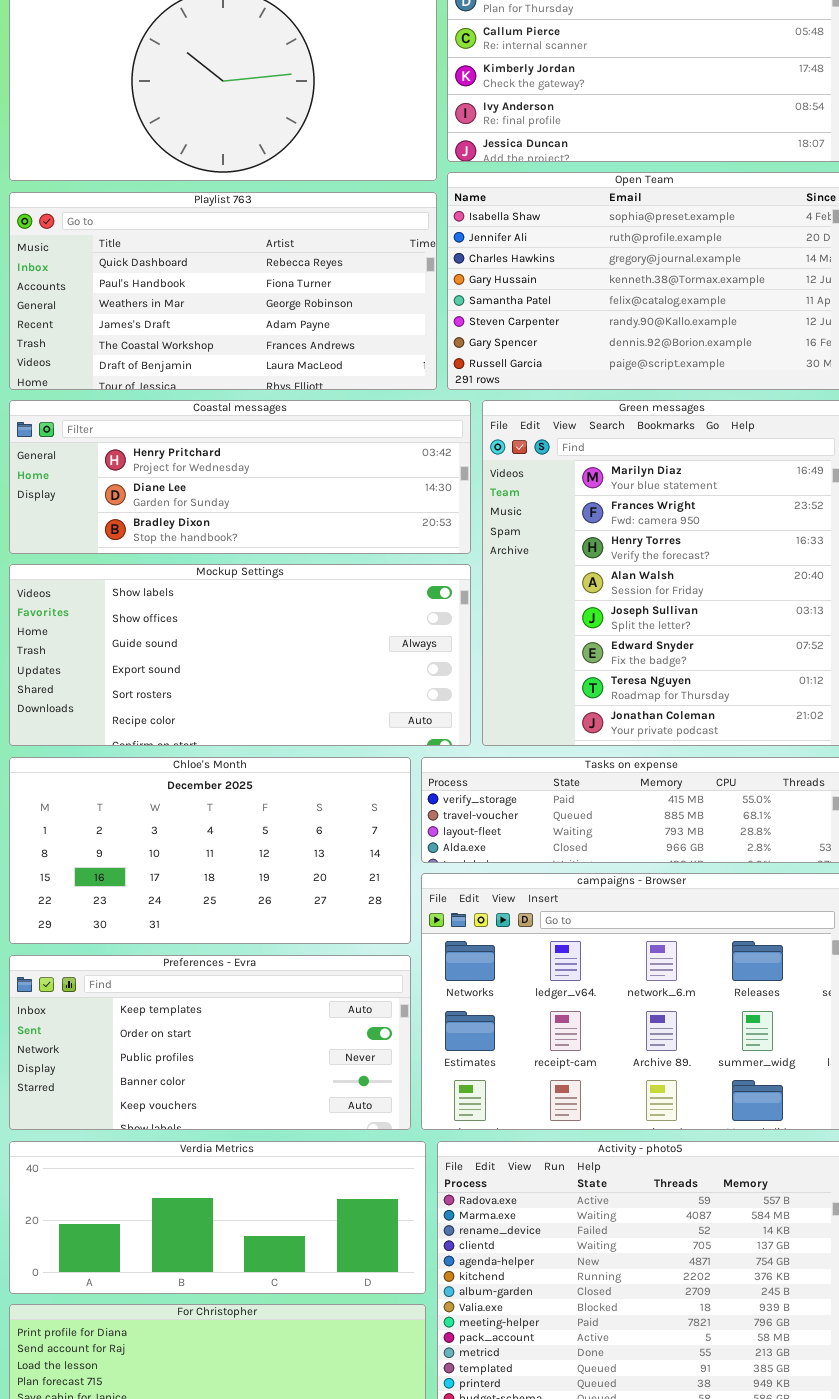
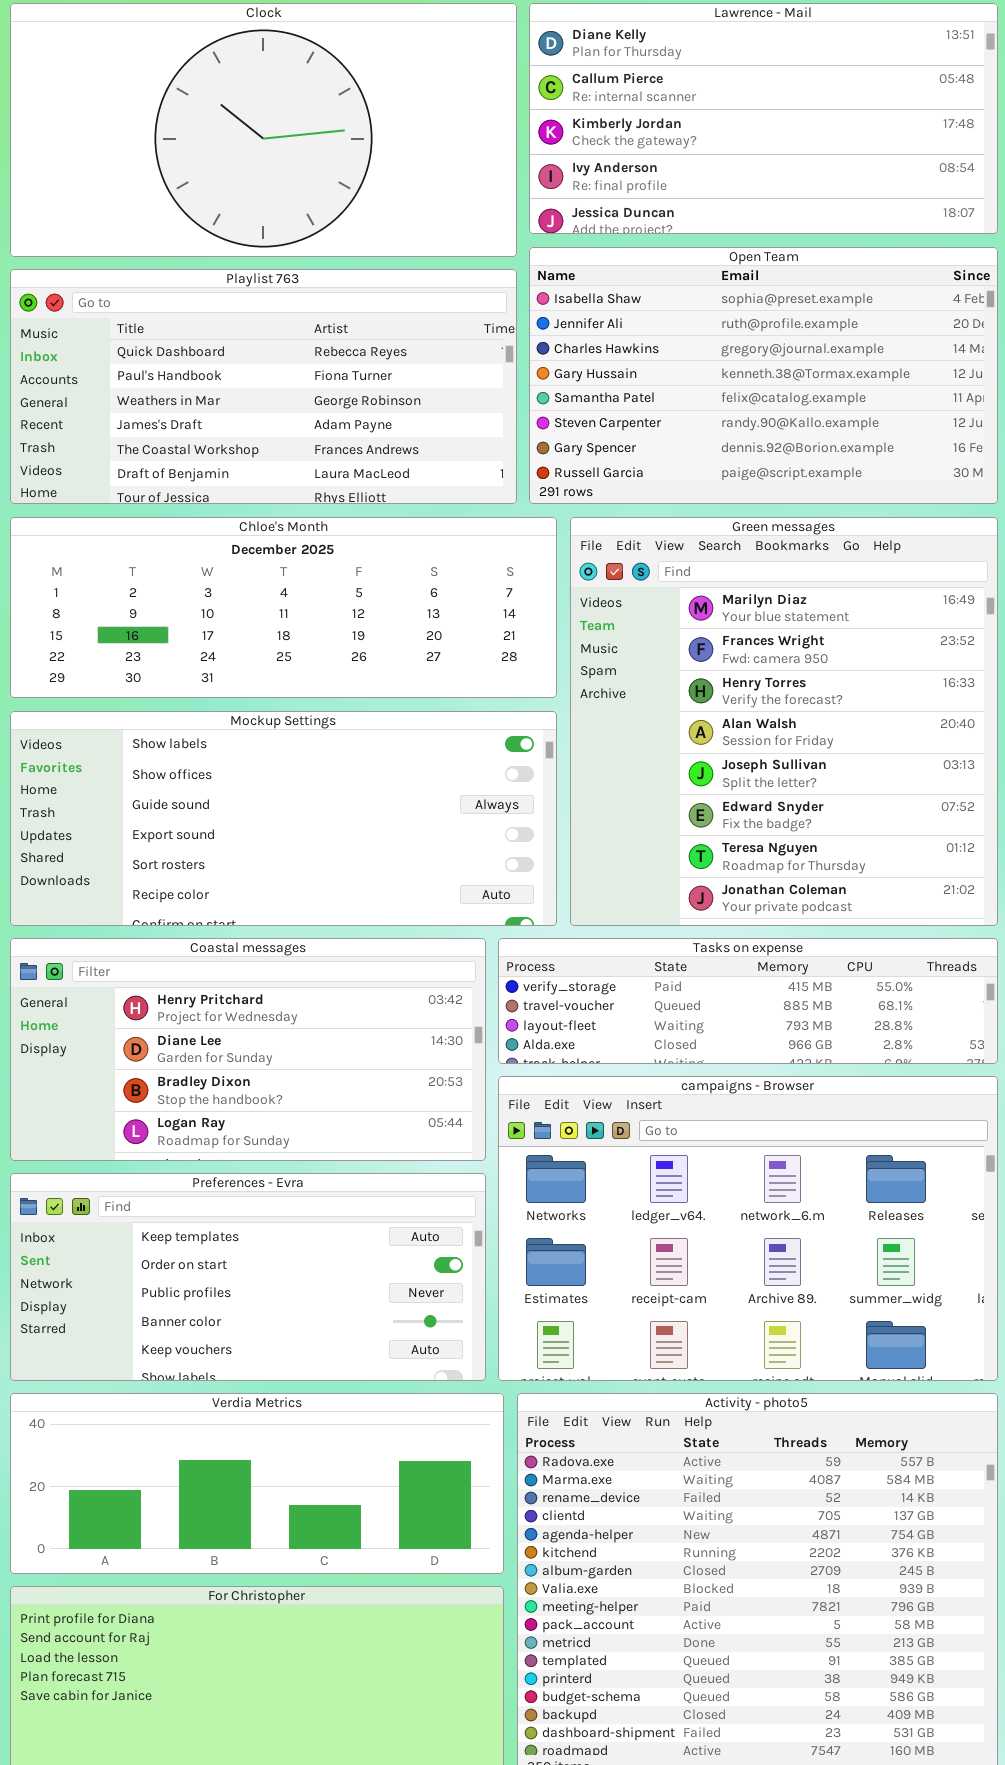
Coastal messages: [9,400,471,554] -> [10,938,486,1161], moved, resized
Chloe's Month: [9,757,411,944] -> [10,517,557,698], moved, resized

